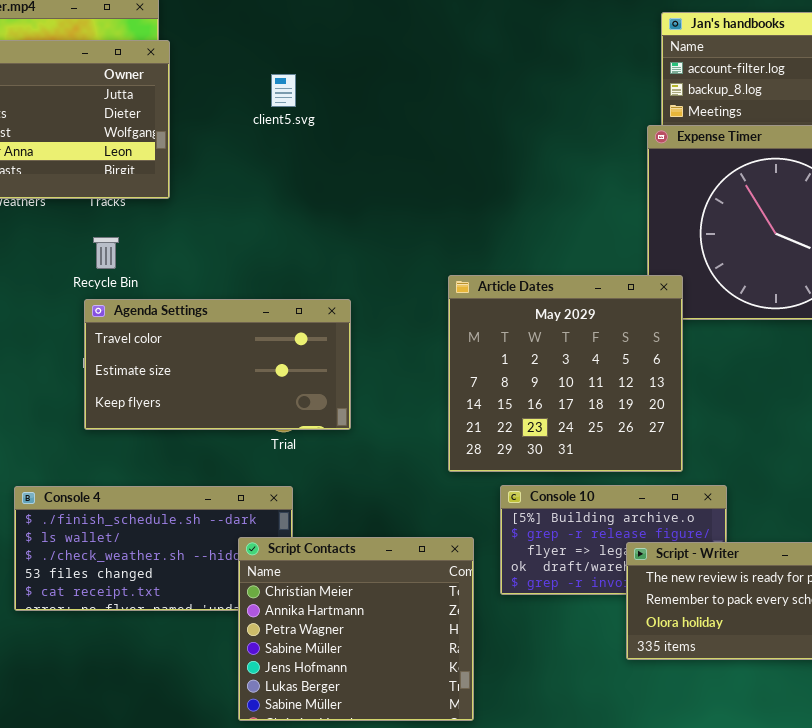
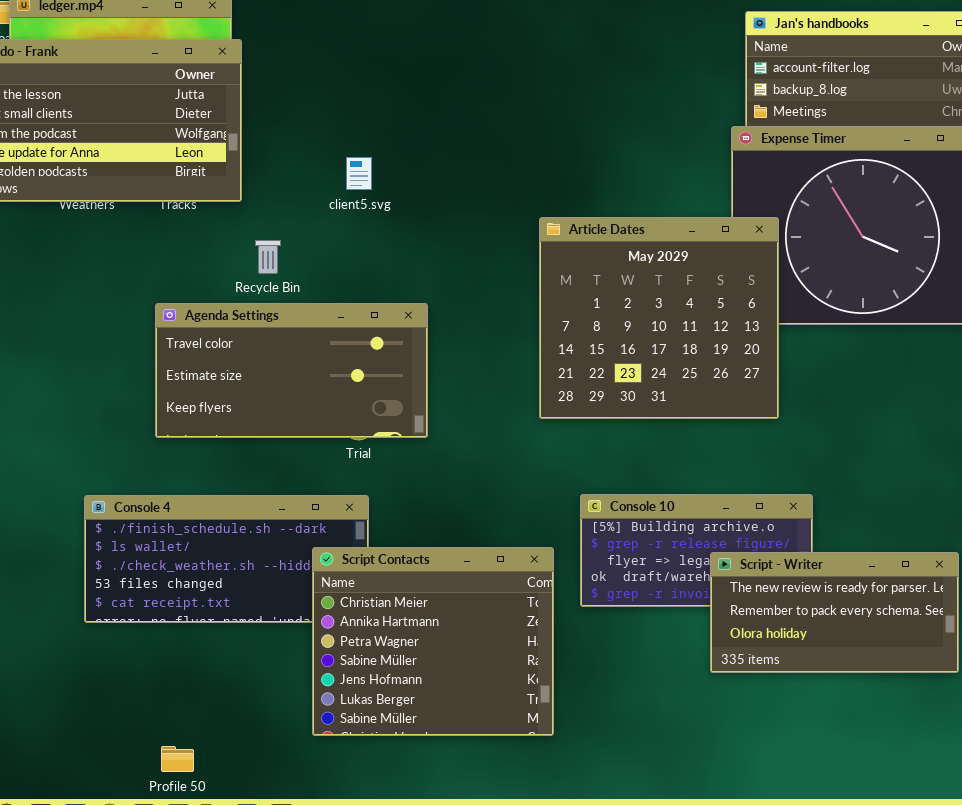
client5.svg: [271,74,296,107] -> [346,157,372,190], moved
Recycle Bin: [93,237,119,269] -> [255,240,281,274], moved
Article Dates: [448,275,683,472] -> [539,217,779,419], moved

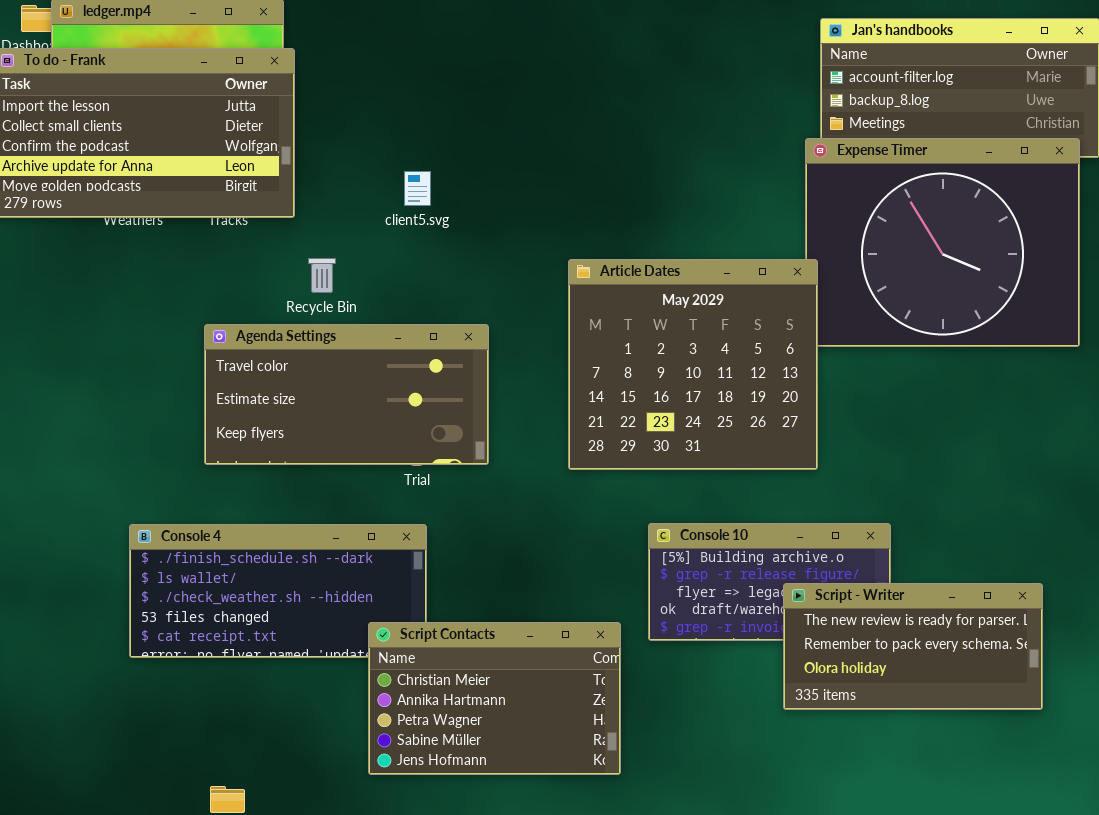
Article Dates: [539,217,779,419] -> [568,259,818,470], moved
Script Contacts: [312,547,554,736] -> [368,622,621,775], resized

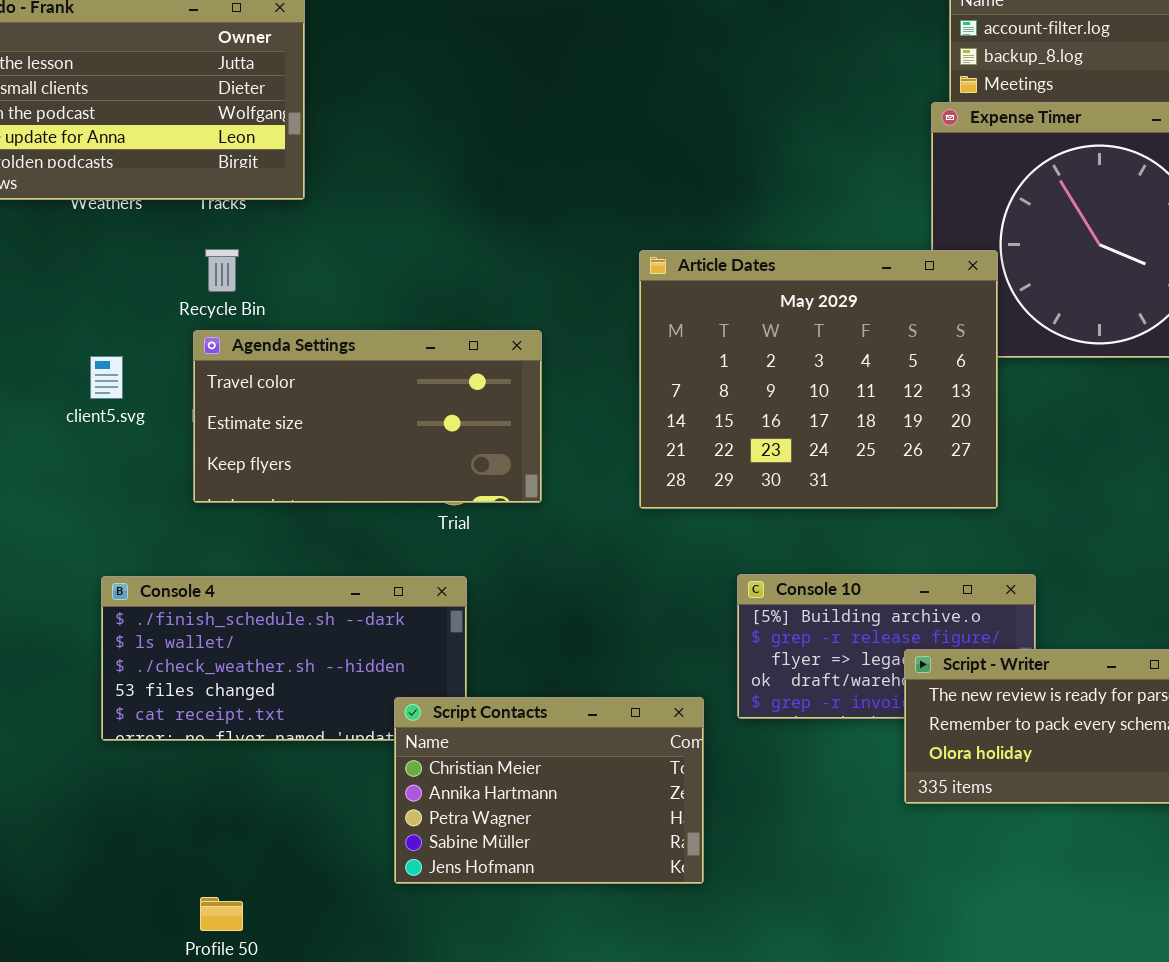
client5.svg: [404,171,431,206] -> [90,356,123,399], moved
Recycle Bin: [308,258,336,293] -> [205,249,239,292], moved
Article Dates: [568,259,818,470] -> [639,250,998,509], resized

